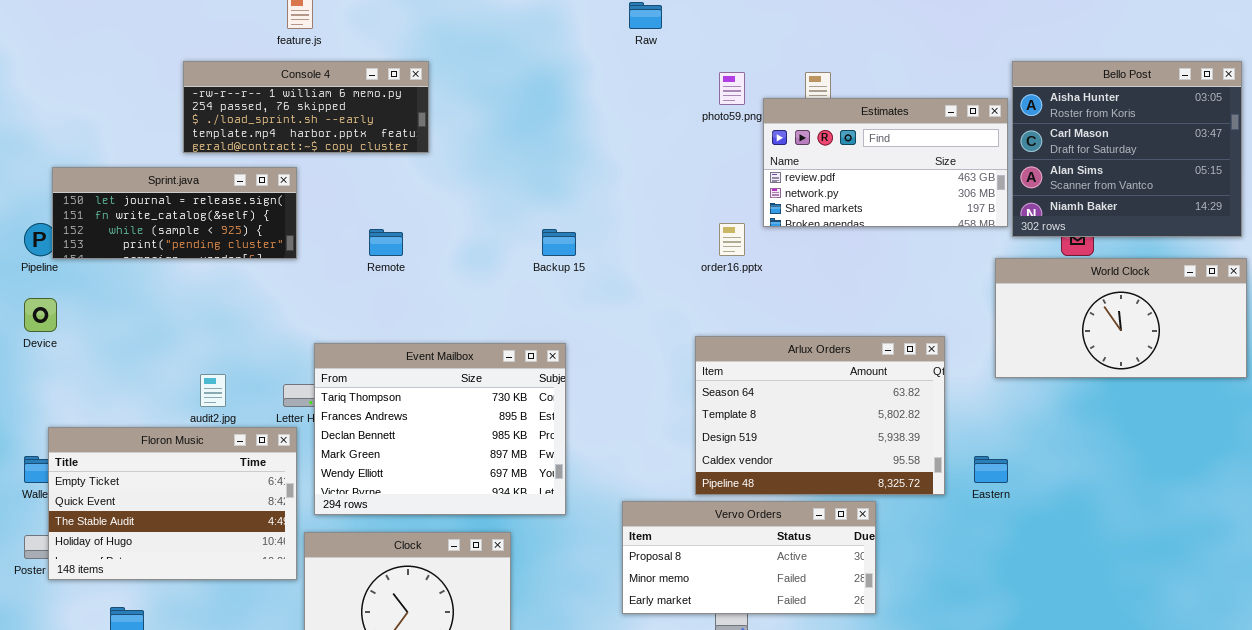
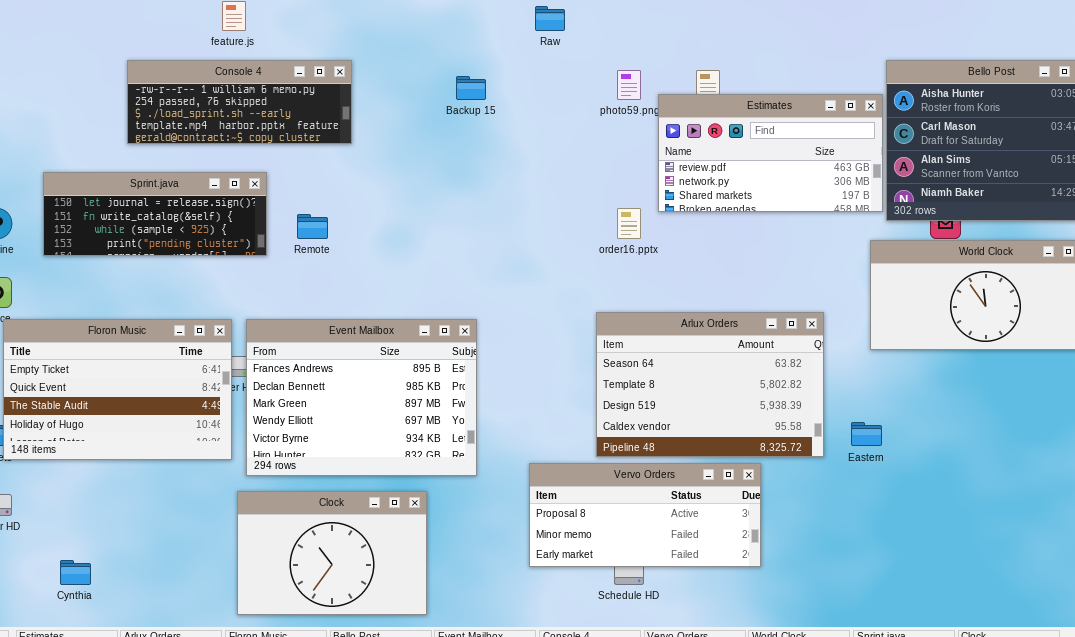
Sprint.java: [52,167,297,259] -> [43,172,267,256], moved
Backup 15: [542,229,576,256] -> [456,76,486,100], moved
Event Mailbox: [314,343,566,515] -> [246,319,477,476], scrolled down 1 row
Floron Music: [48,427,297,580] -> [3,319,232,460], moved

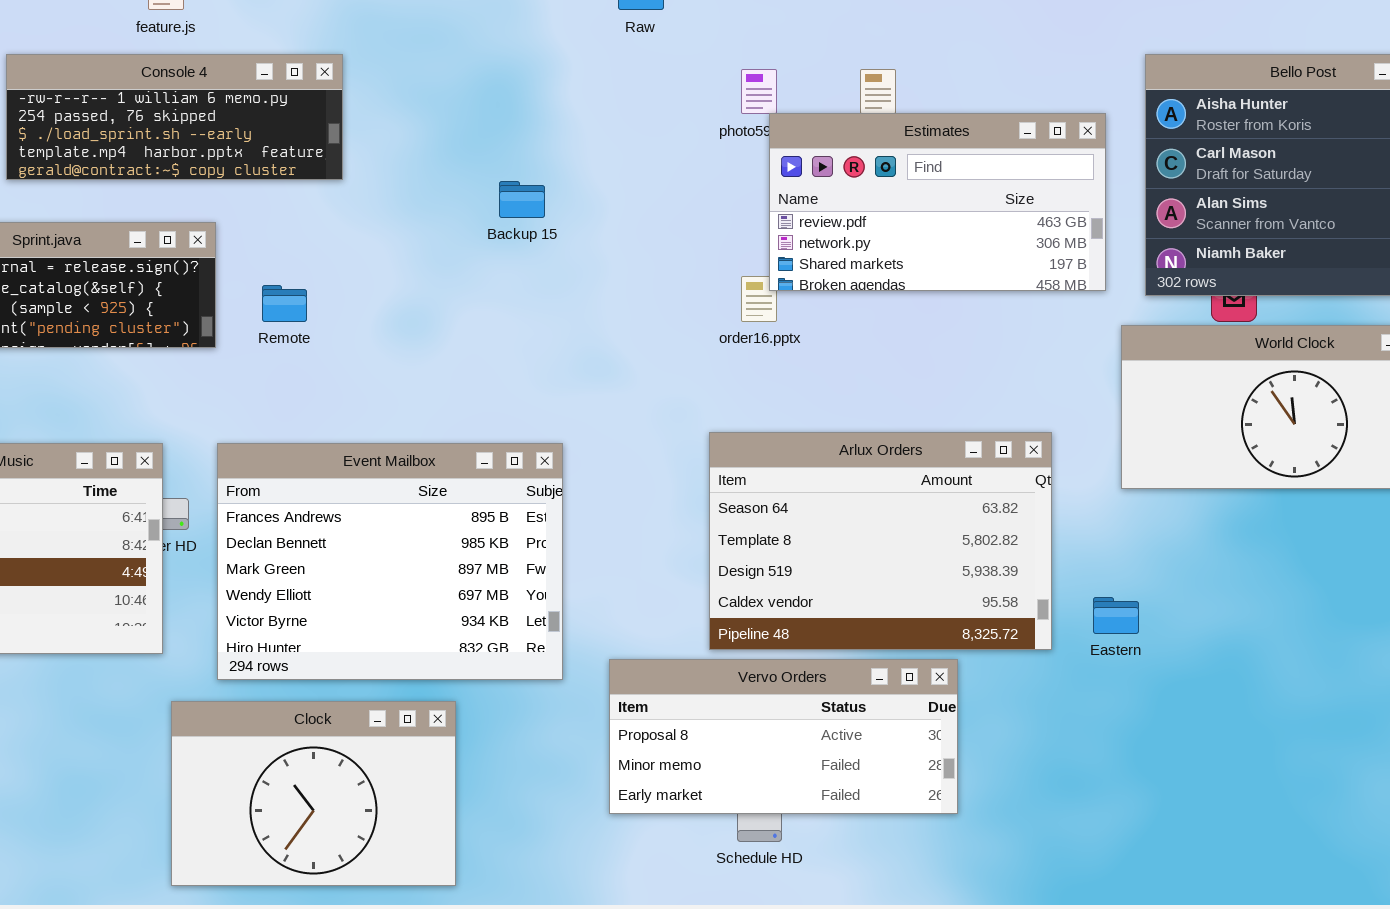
Backup 15: [456,76,486,100] -> [499,181,545,218], moved
Estimates: [658,94,883,212] -> [769,113,1106,291], moved
Event Mailbox: [246,319,477,476] -> [217,443,563,680], moved

